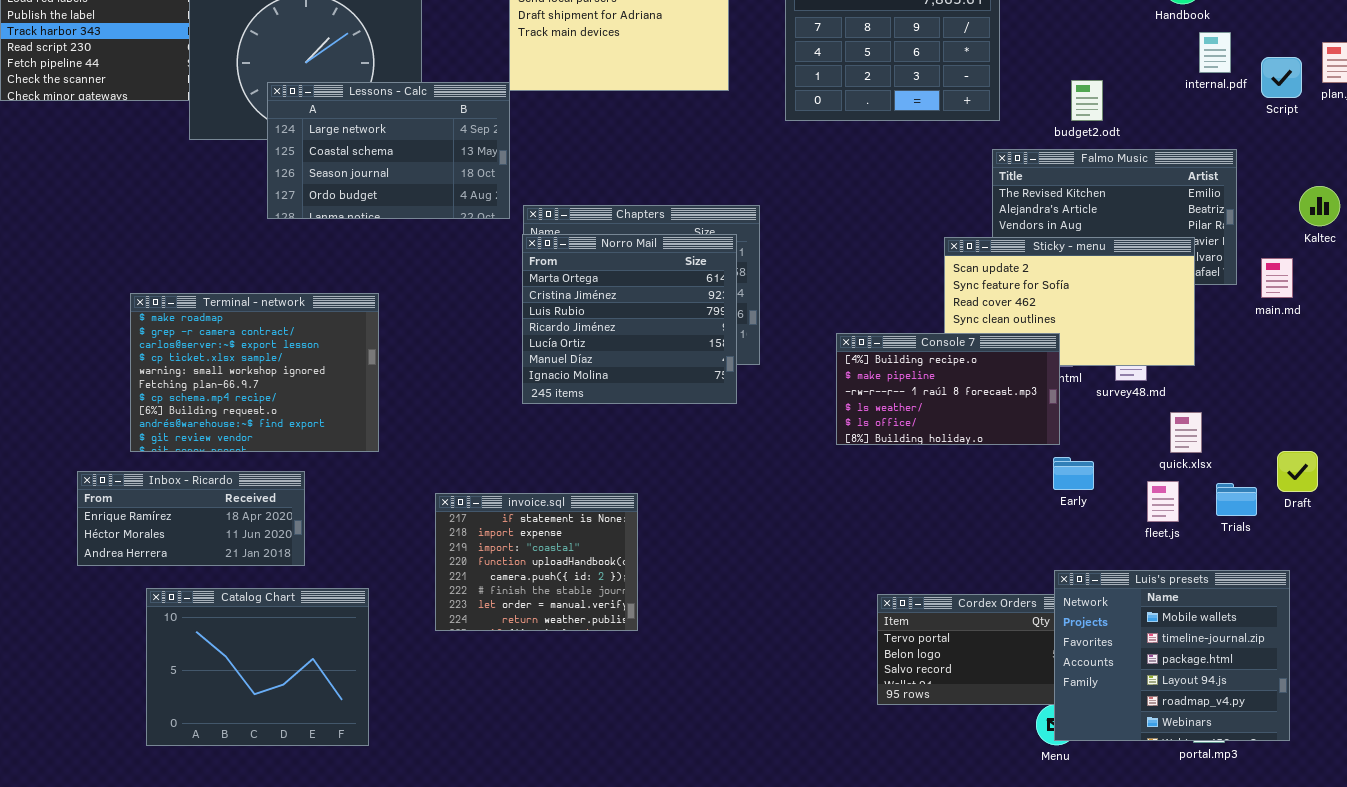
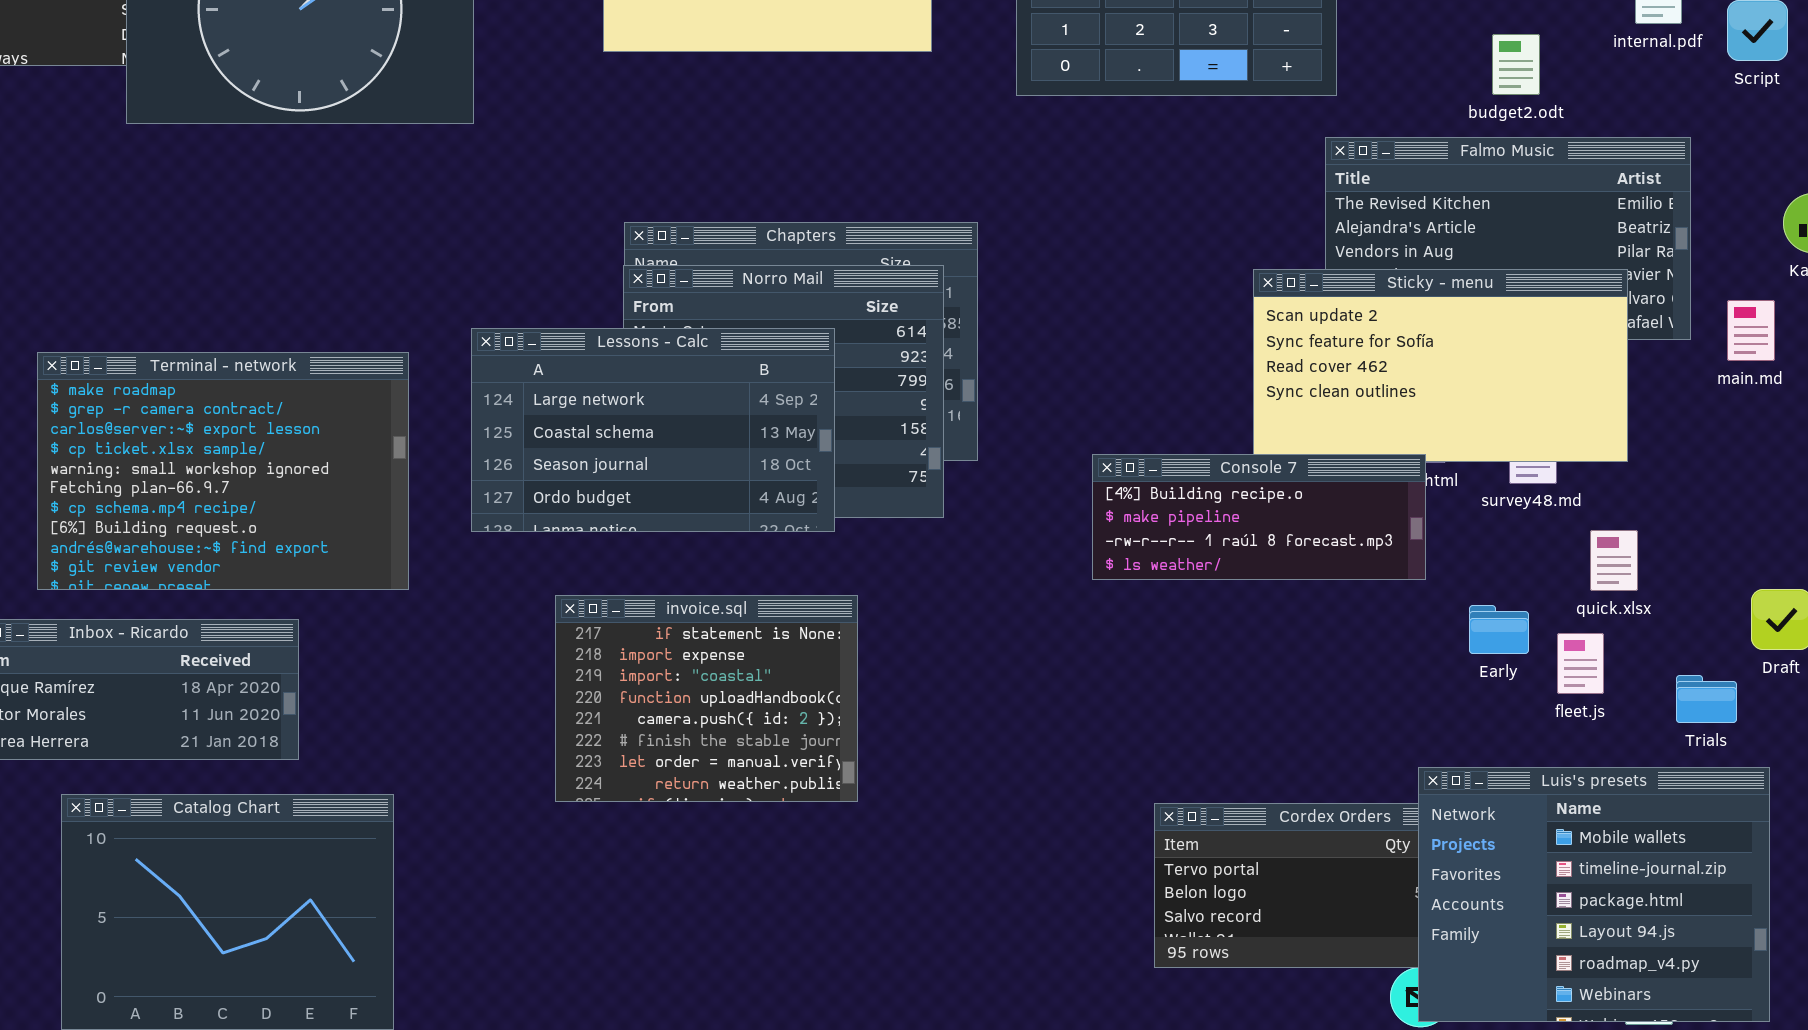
budget2.odt: [1071,80,1103,121] -> [1492,34,1540,95], moved
Lessons - Calc: [267,82,510,219] -> [471,328,835,532], moved
Console 7: [836,333,1060,445] -> [1092,454,1426,580], resized
Early: [1053,457,1094,490] -> [1469,605,1529,654], moved
Trials: [1216,483,1257,516] -> [1676,675,1737,723], moved
invoice.sql: [435,493,638,631] -> [555,595,858,802], moved

